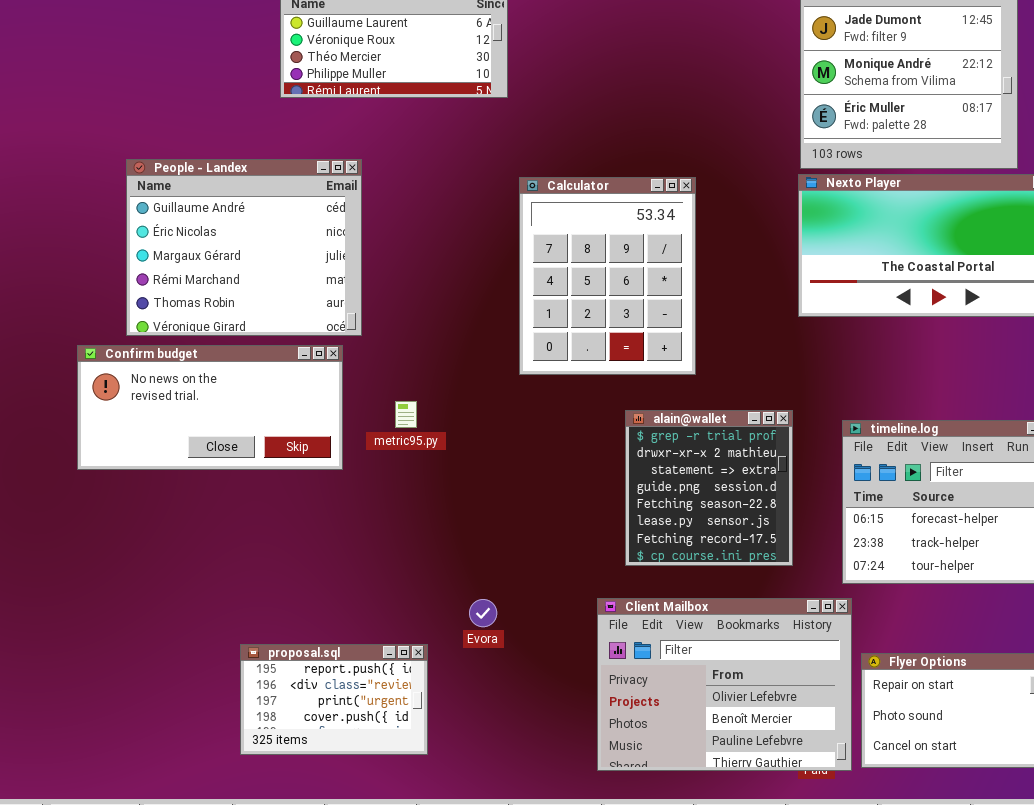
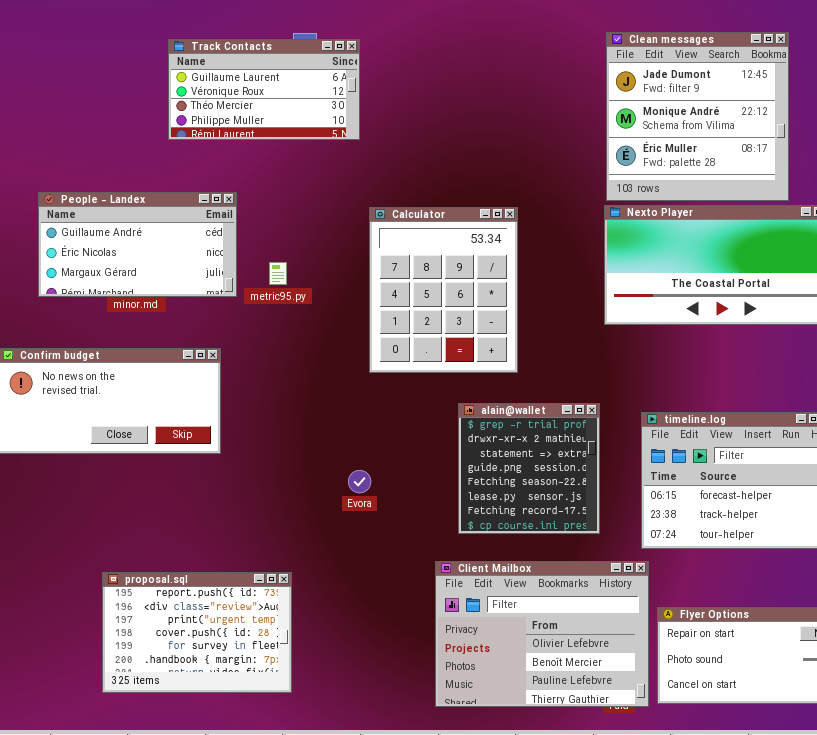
People - Landex: [126,159,362,336] -> [38,192,237,297], resized
metric95.py: [395,401,417,428] -> [269,262,287,285], moved
Evora: [469,599,497,627] -> [348,470,371,493], moved
proposal.sql: [240,644,428,755] -> [102,572,292,693], resized

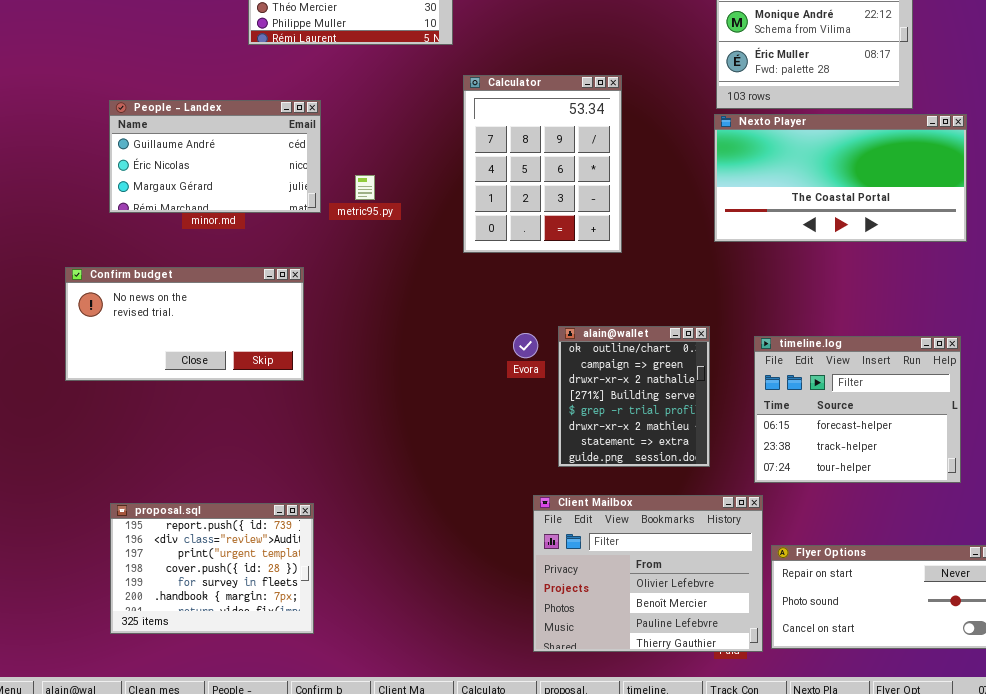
Calculator: [369,207,518,373] -> [463,75,622,253], moved
alain@wallet: [458,403,600,534] -> [558,326,710,467], scrolled up 4 rows
Evora: [348,470,371,493] -> [513,333,538,358], moved
proposal.sql: [102,572,292,693] -> [110,503,314,634], moved

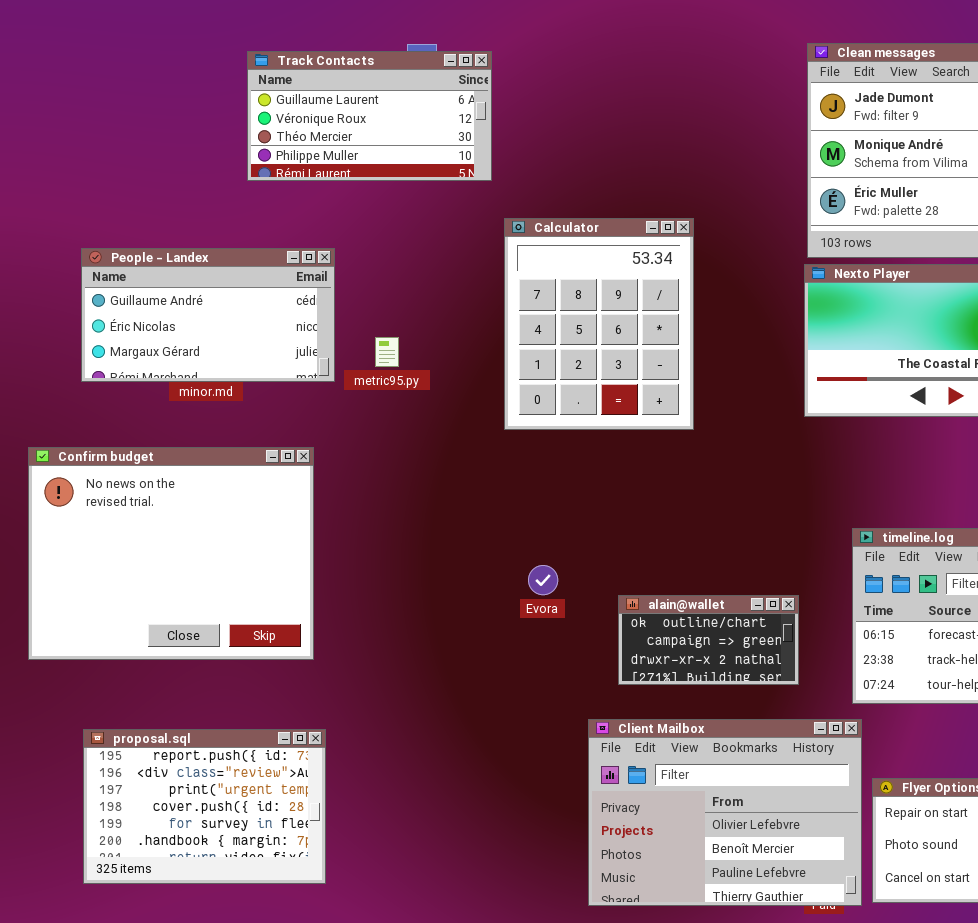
Confirm budget: [65,267,304,381] -> [28,447,314,660], resized
alain@wallet: [558,326,710,467] -> [618,595,799,685], resized
Evora: [513,333,538,358] -> [528,565,558,595], moved

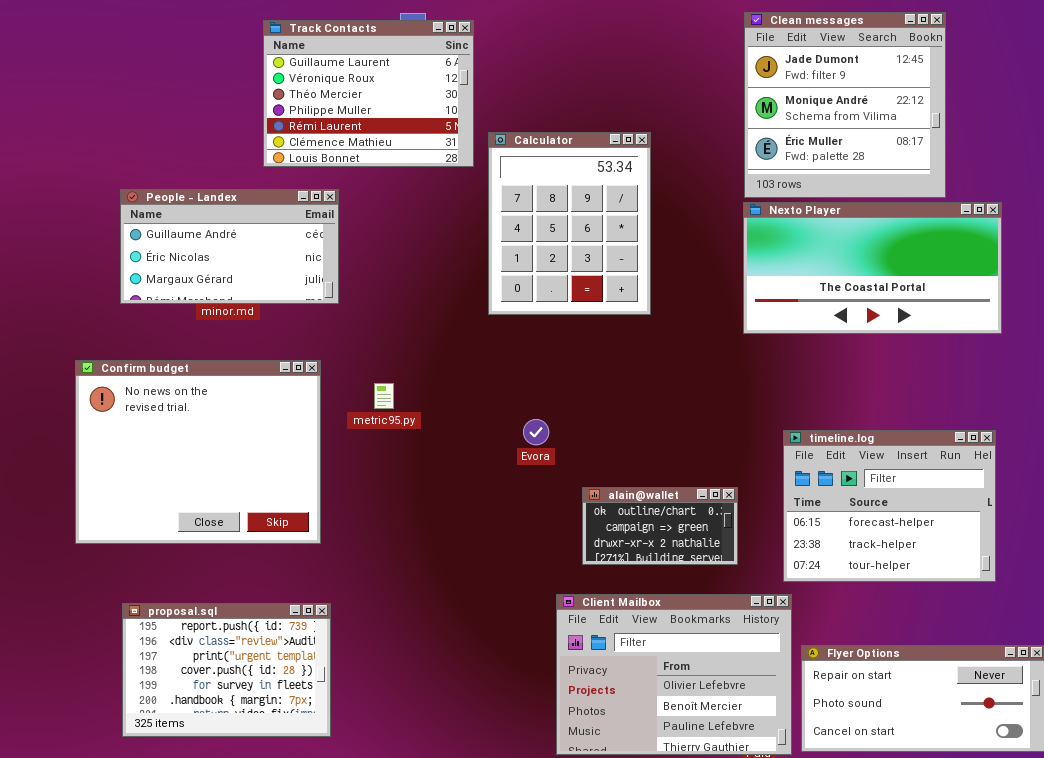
Track Contacts: [247,51,492,181] -> [263,20,474,167], resized
Calculator: [504,218,694,430] -> [488,132,651,315], moved
metric95.py: [375,337,399,367] -> [374,383,394,409], moved
Evora: [528,565,558,595] -> [523,419,549,445], moved

